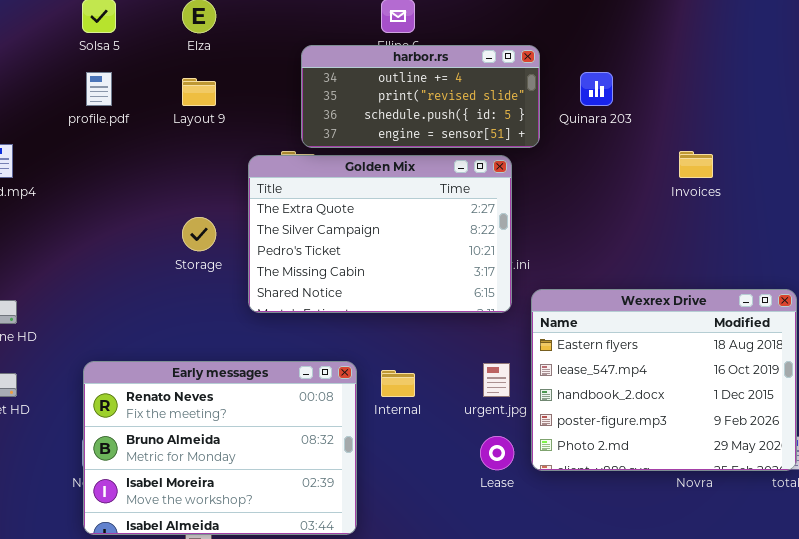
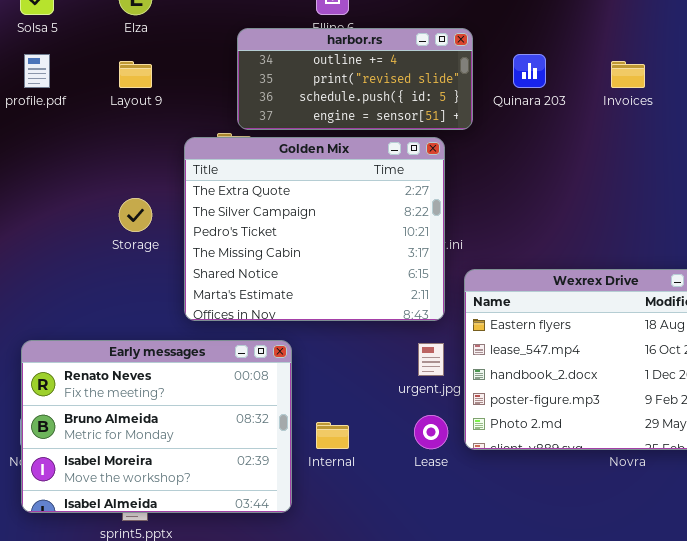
Invoices: [679,151,713,178] -> [611,61,645,88], moved
Golden Mix: [248,155,512,313] -> [184,137,445,321], resized
Internal: [381,370,415,397] -> [316,422,349,449], moved

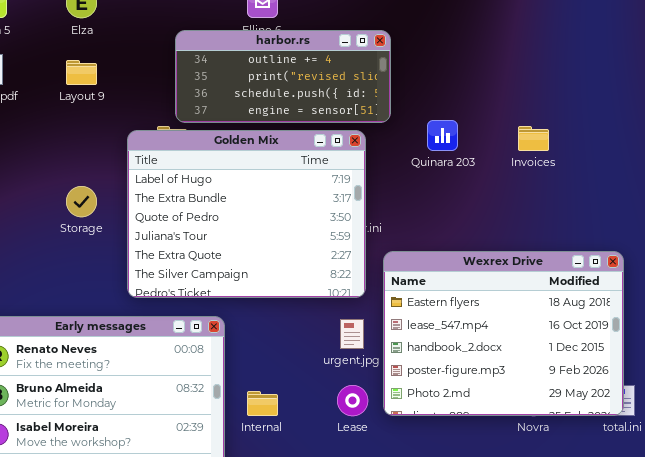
Quinara 203: [513,54,546,88] -> [427,120,458,151], moved
Invoices: [611,61,645,88] -> [518,126,549,151], moved
Golden Mix: [184,137,445,321] -> [127,130,366,298], scrolled up 4 rows

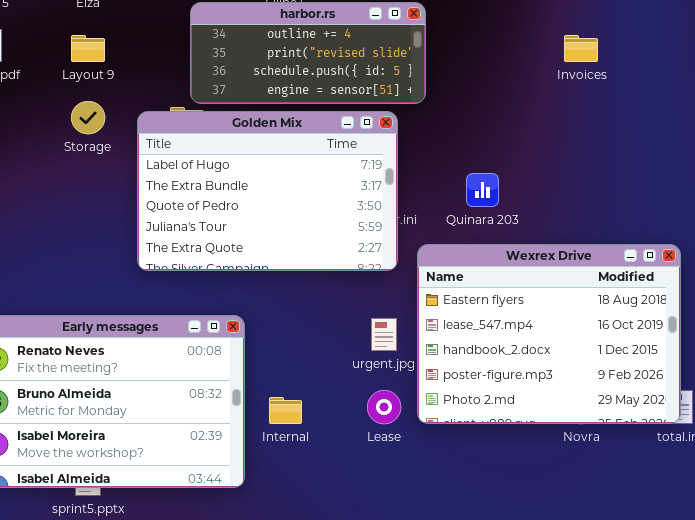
Quinara 203: [427,120,458,151] -> [466,173,499,207], moved
Invoices: [518,126,549,151] -> [564,35,598,62], moved
Golden Mix: [127,130,366,298] -> [137,111,398,271], resized
Storage: [66,186,97,217] -> [71,101,105,134], moved

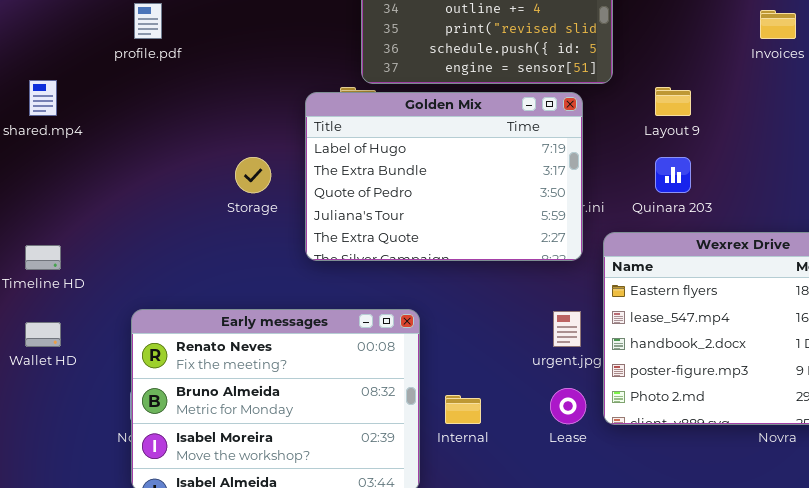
Layout 9: [71,35,105,62] -> [655,87,691,116], moved
Storage: [71,101,105,134] -> [235,157,271,193], moved

